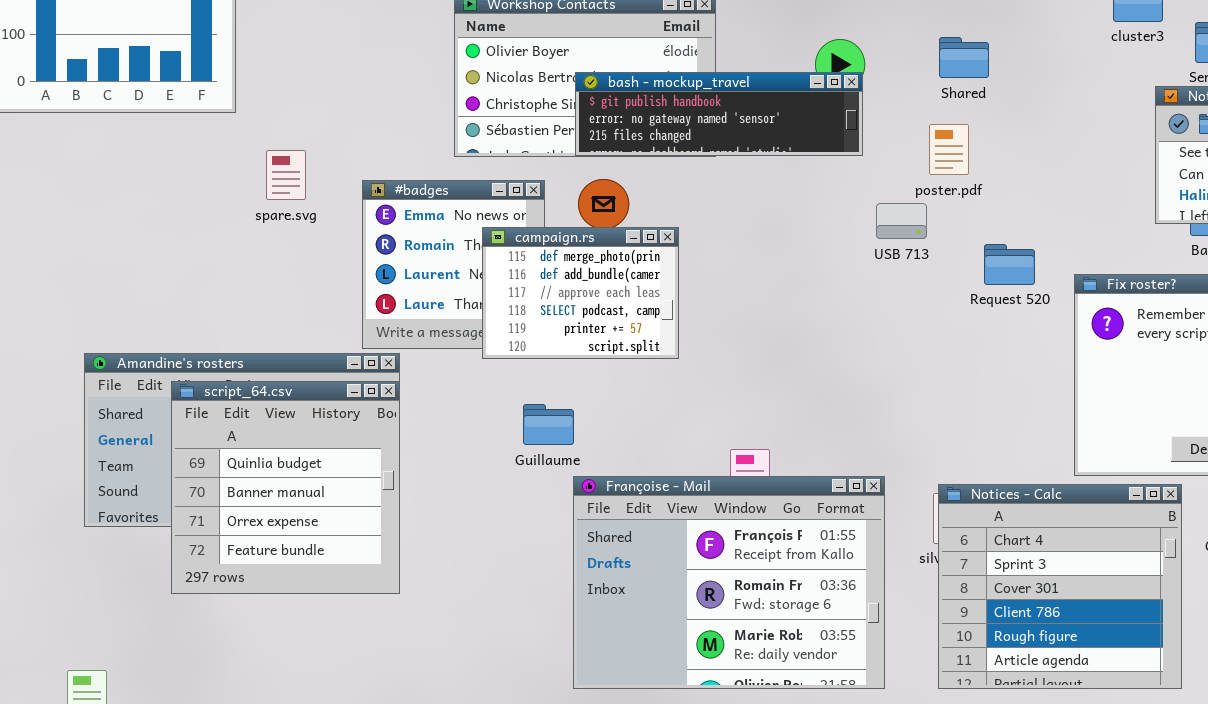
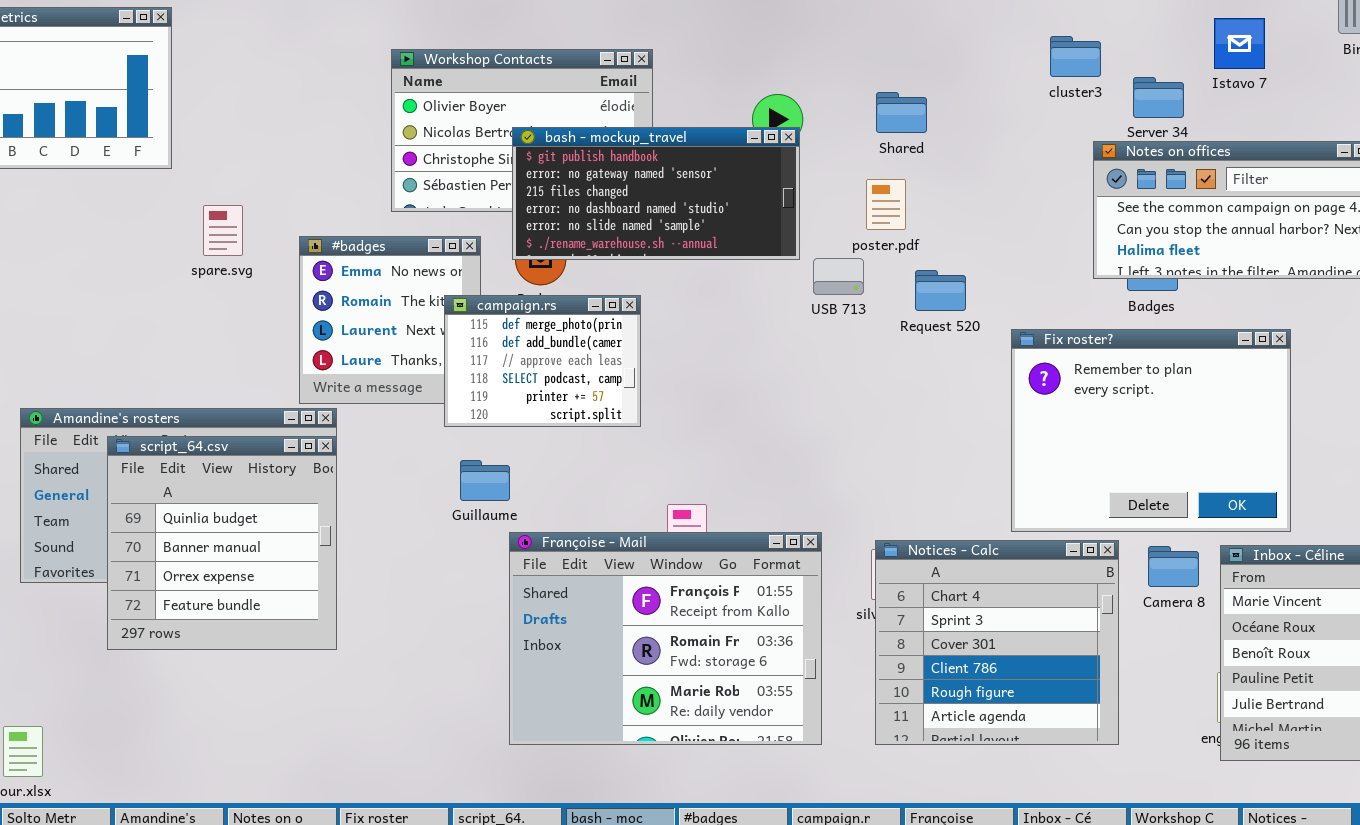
bash - mockup_travel: [575,72,863,156] -> [512,127,800,260], resized
campaign.rs: [482,227,679,359] -> [444,295,641,427], moved
Request 520: [984,244,1035,285] -> [915,270,966,311], moved

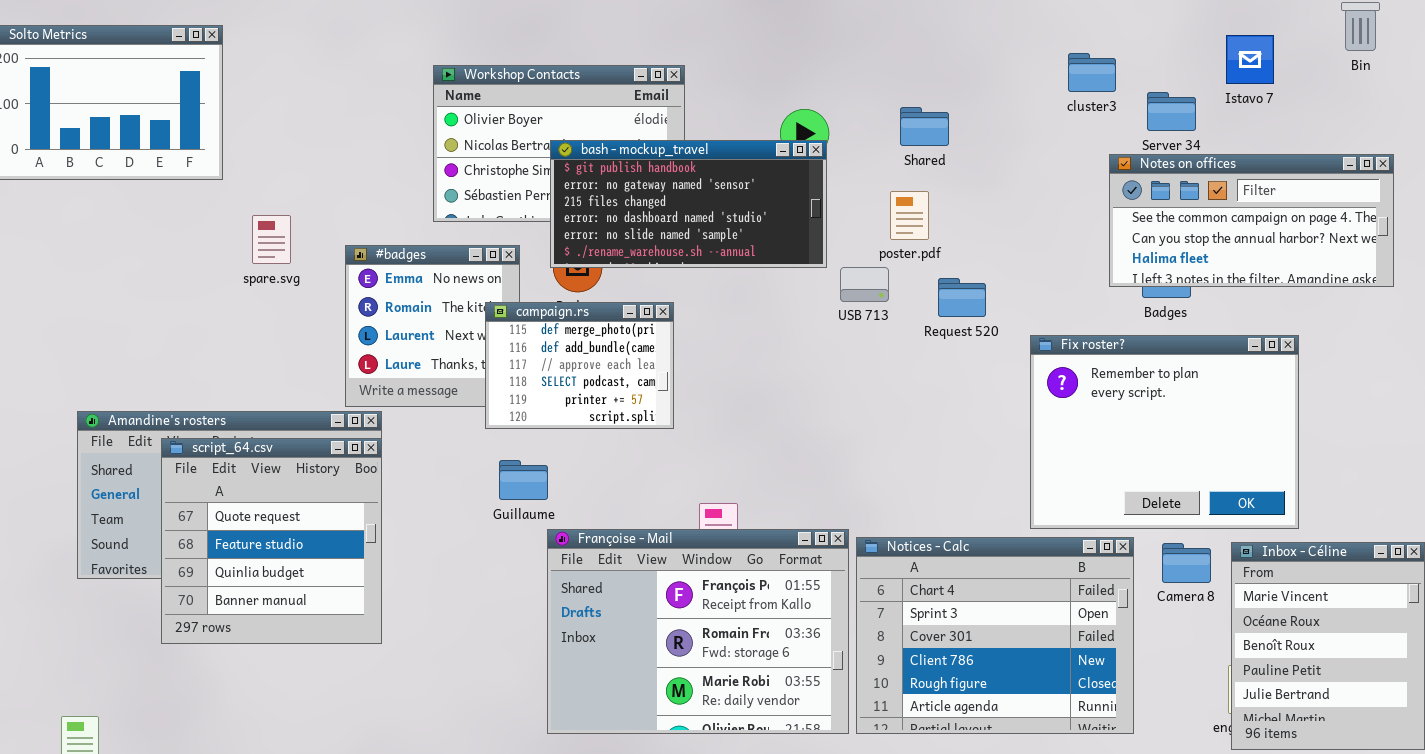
script_64.csv: [107,436,337,650] -> [161,438,382,644], scrolled up 2 rows
Notices - Calc: [875,540,1119,745] -> [856,537,1134,734], resized

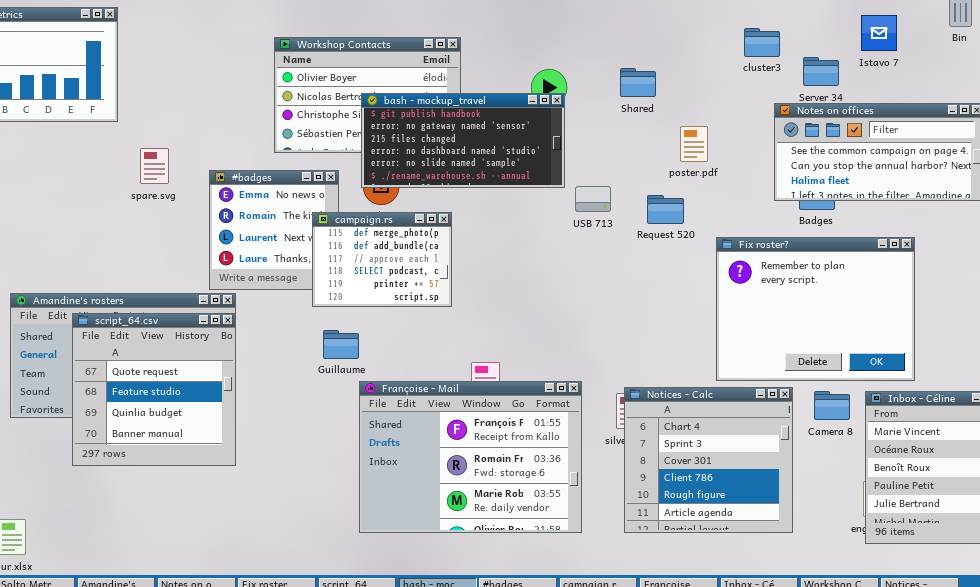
poster.pdf: [890,191,929,240] -> [680,126,708,162], moved
Notices - Calc: [856,537,1134,734] -> [624,387,793,533], resized

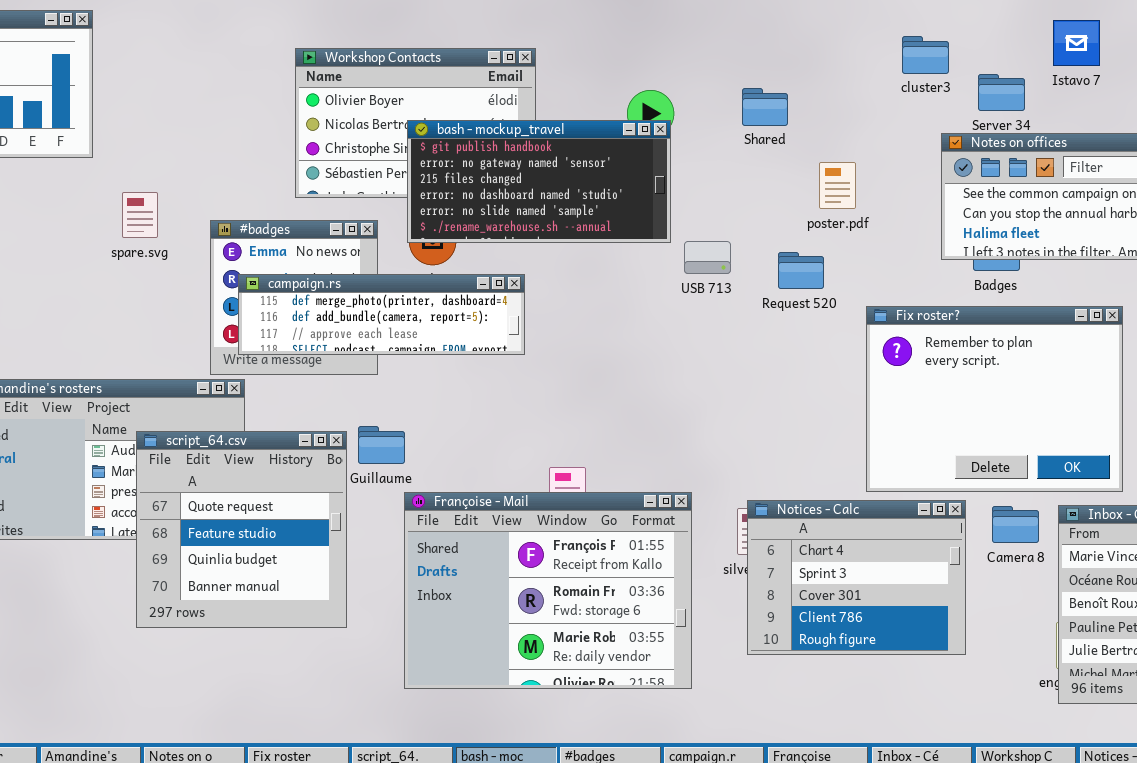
campaign.rs: [312,212,452,307] -> [238,274,525,355], resized
script_64.csv: [72,313,236,466] -> [136,431,347,628], moved
Notices - Calc: [624,387,793,533] -> [747,500,966,655], resized

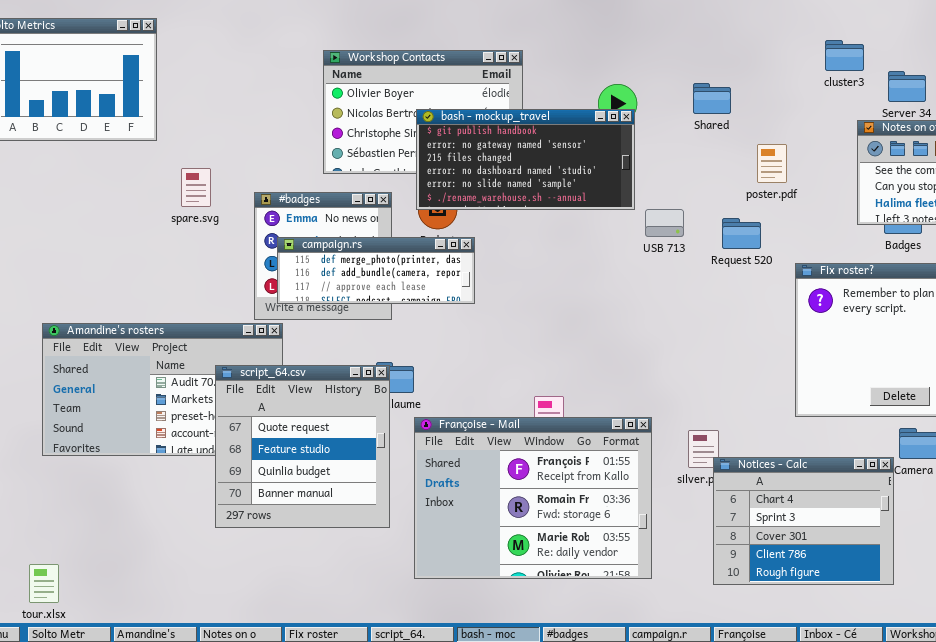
campaign.rs: [238,274,525,355] -> [277,237,475,304], resized
script_64.csv: [136,431,347,628] -> [215,365,390,528], moved
Notices - Calc: [747,500,966,655] -> [713,457,894,585], moved

